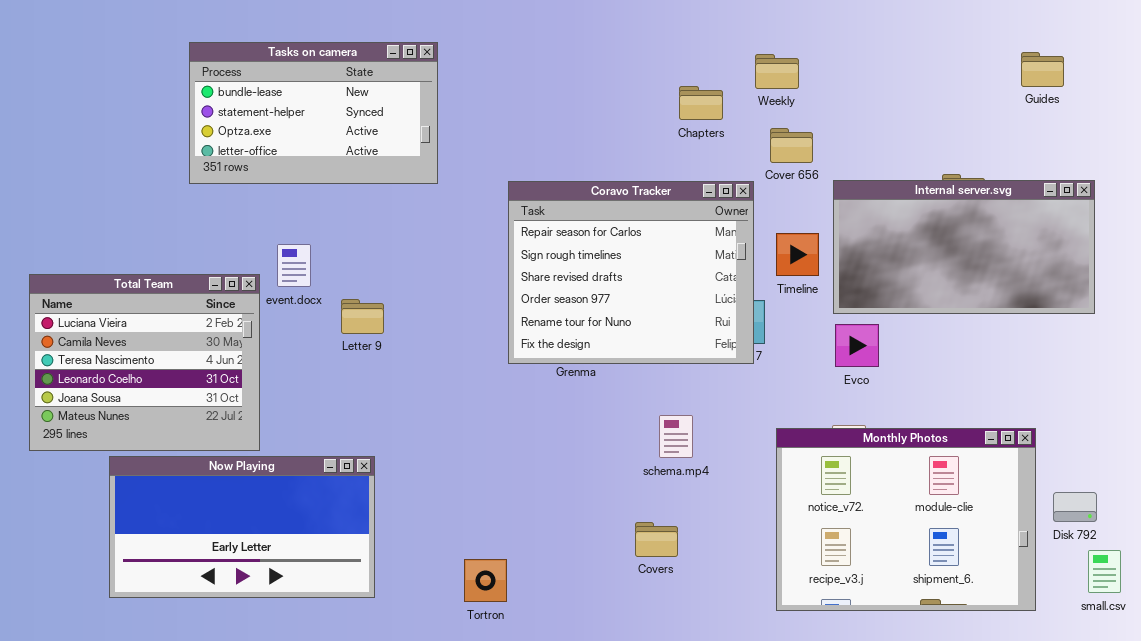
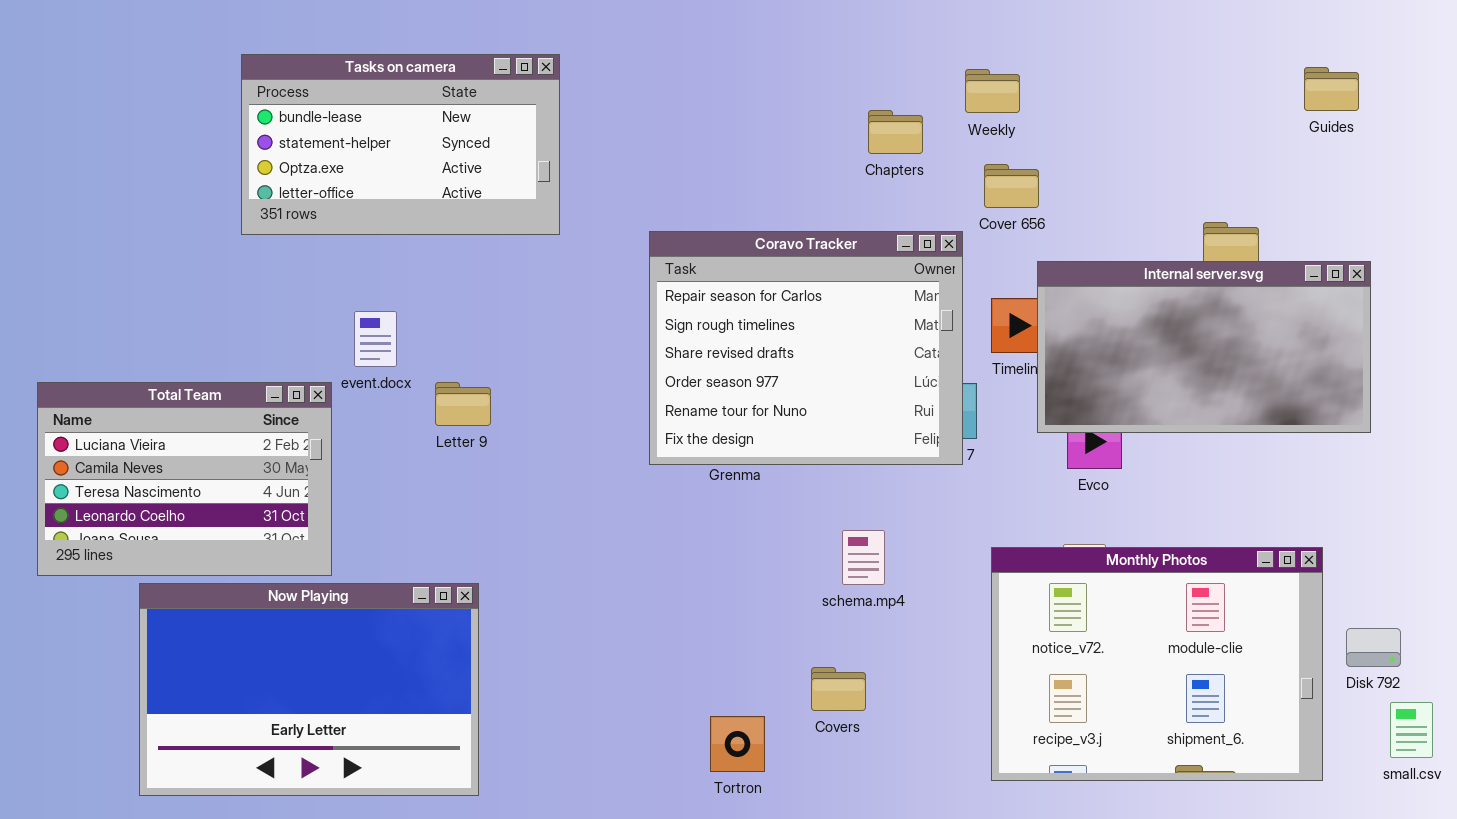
Internal server.svg: [833,180,1095,314] -> [1037,261,1371,433], moved
Total Team: [29,274,260,451] -> [37,382,332,576], resized
Now Playing: [109,456,375,598] -> [139,583,479,796], resized
Tortron: [464,559,507,602] -> [710,716,765,772], moved

